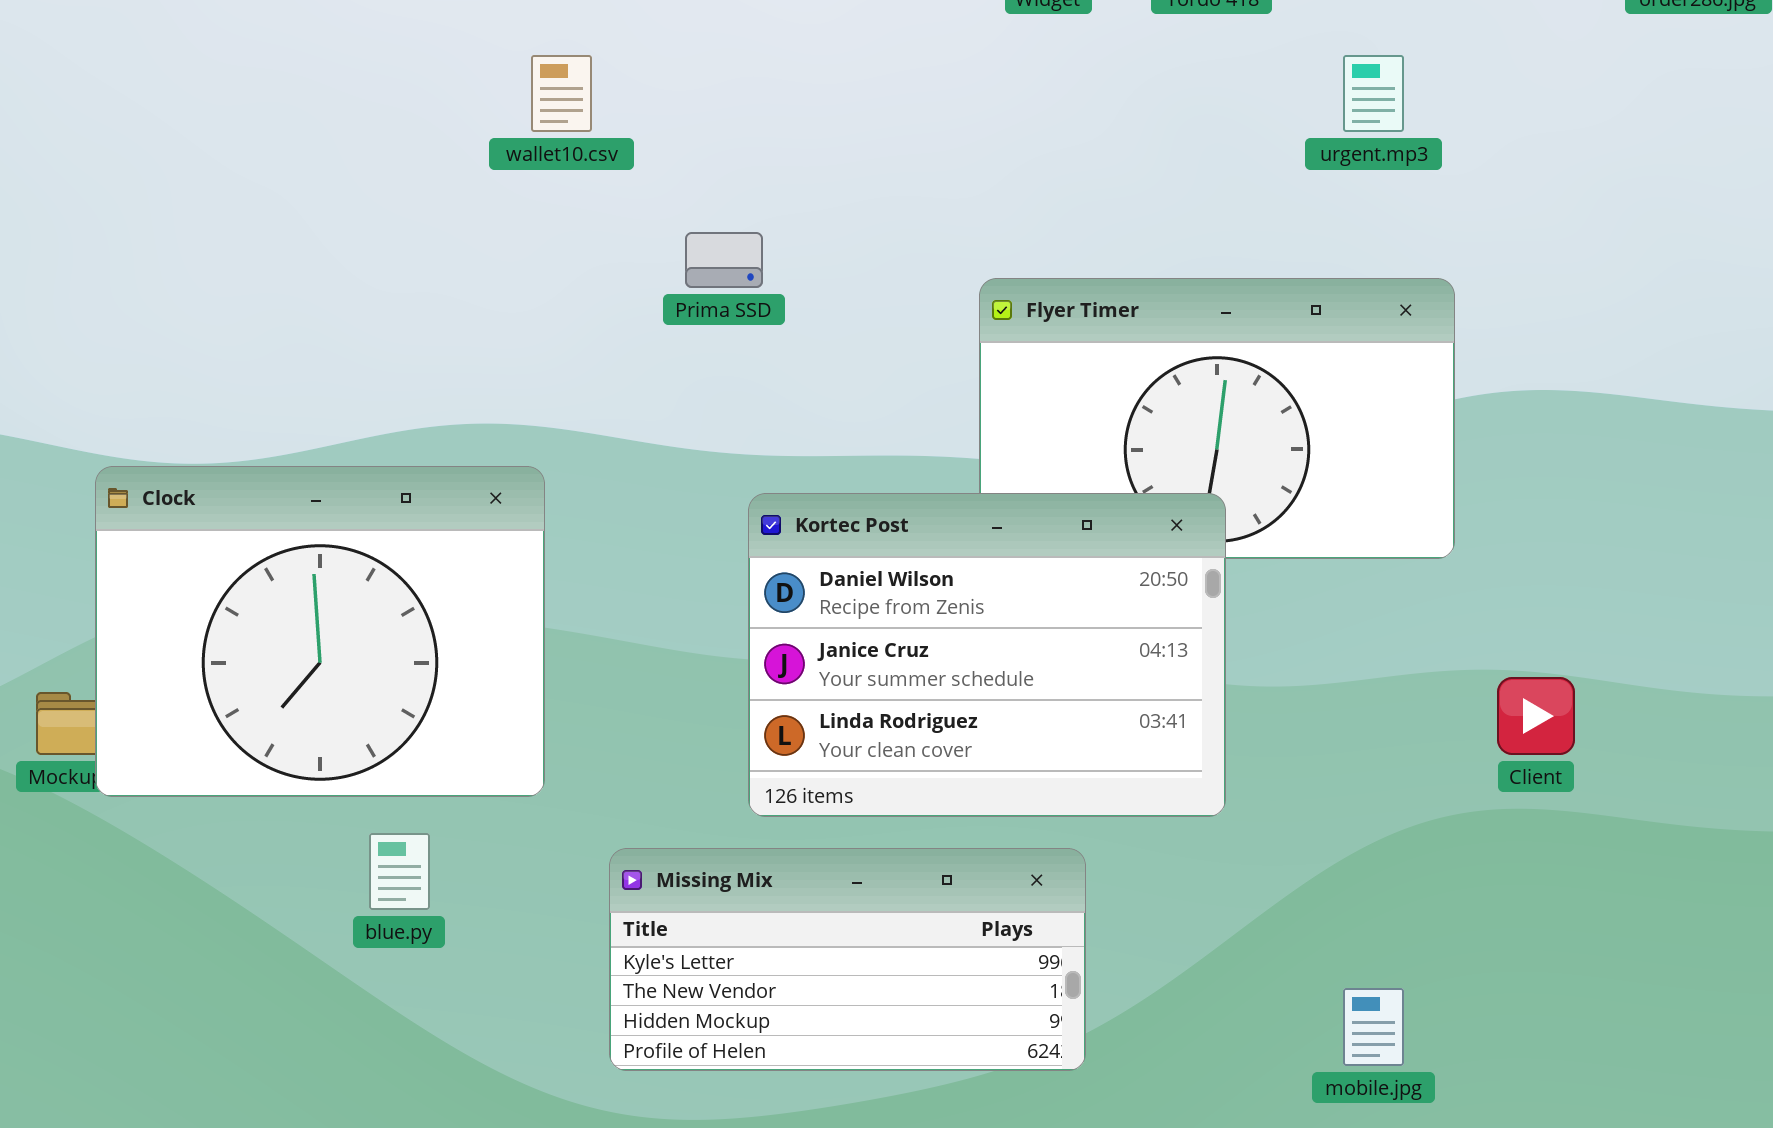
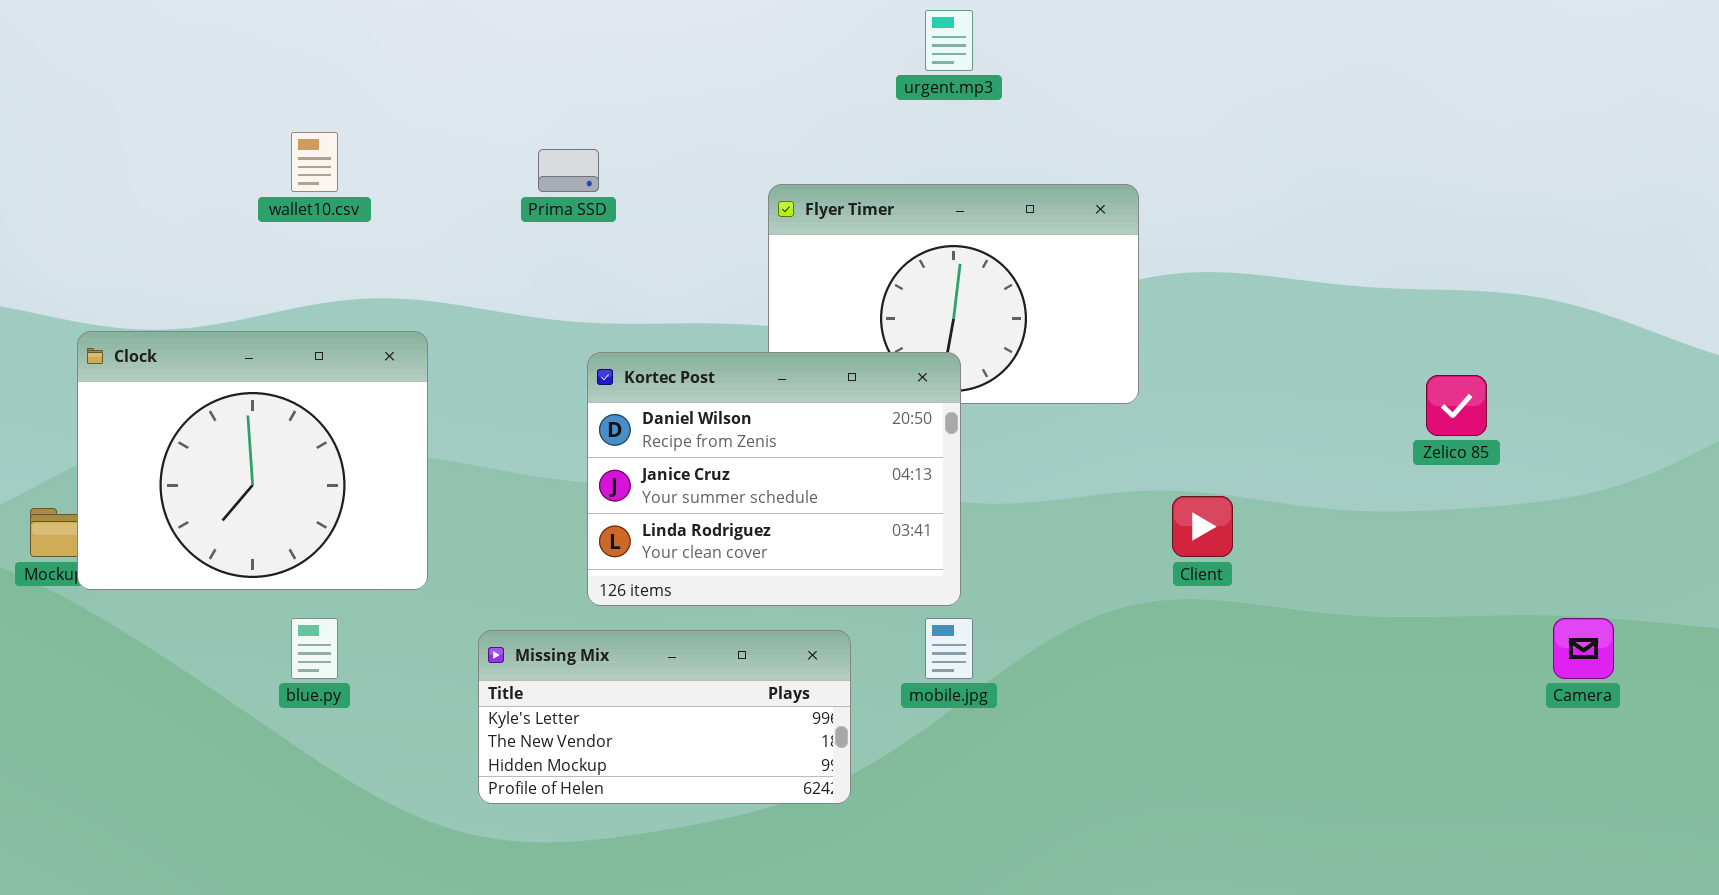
wallet10.csv: [531,55,592,132] -> [291,132,338,192], moved
urgent.mp3: [1343,55,1404,132] -> [925,10,973,71], moved
mobile.jpg: [1343,988,1404,1066] -> [925,618,973,679], moved

